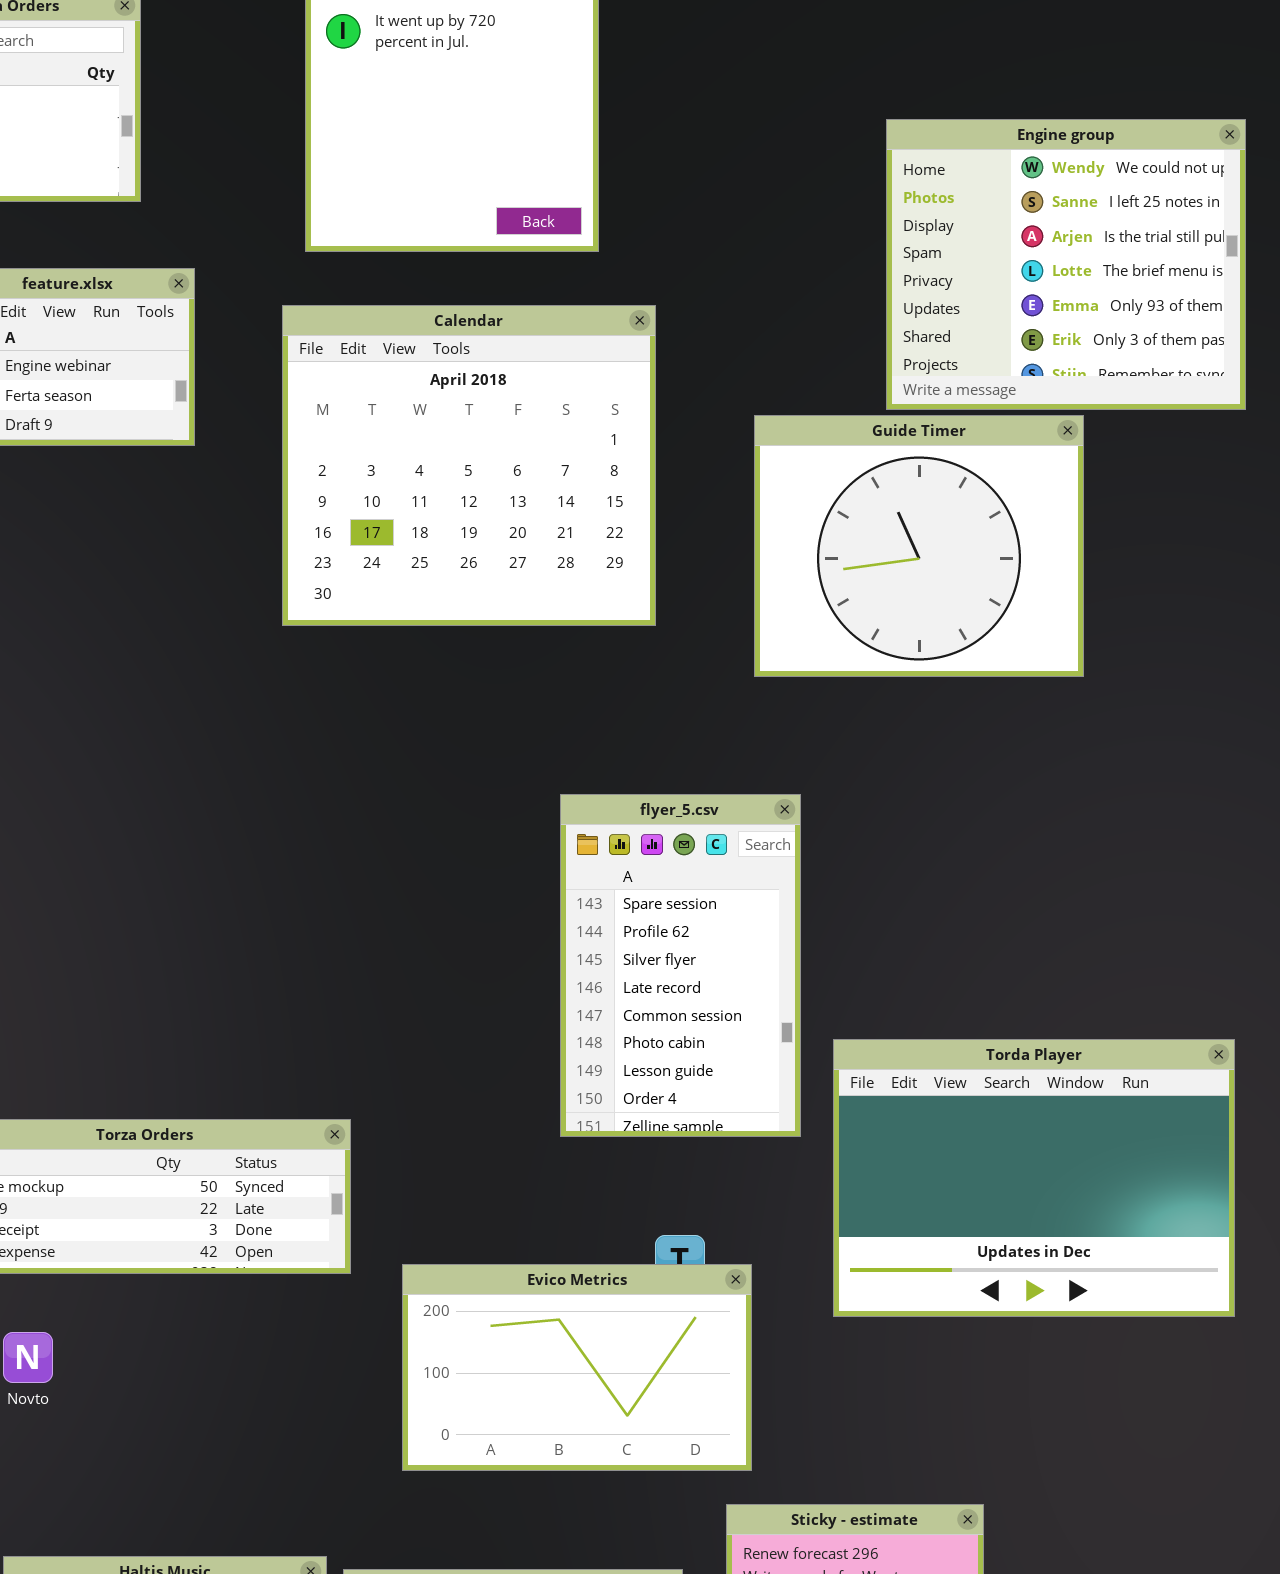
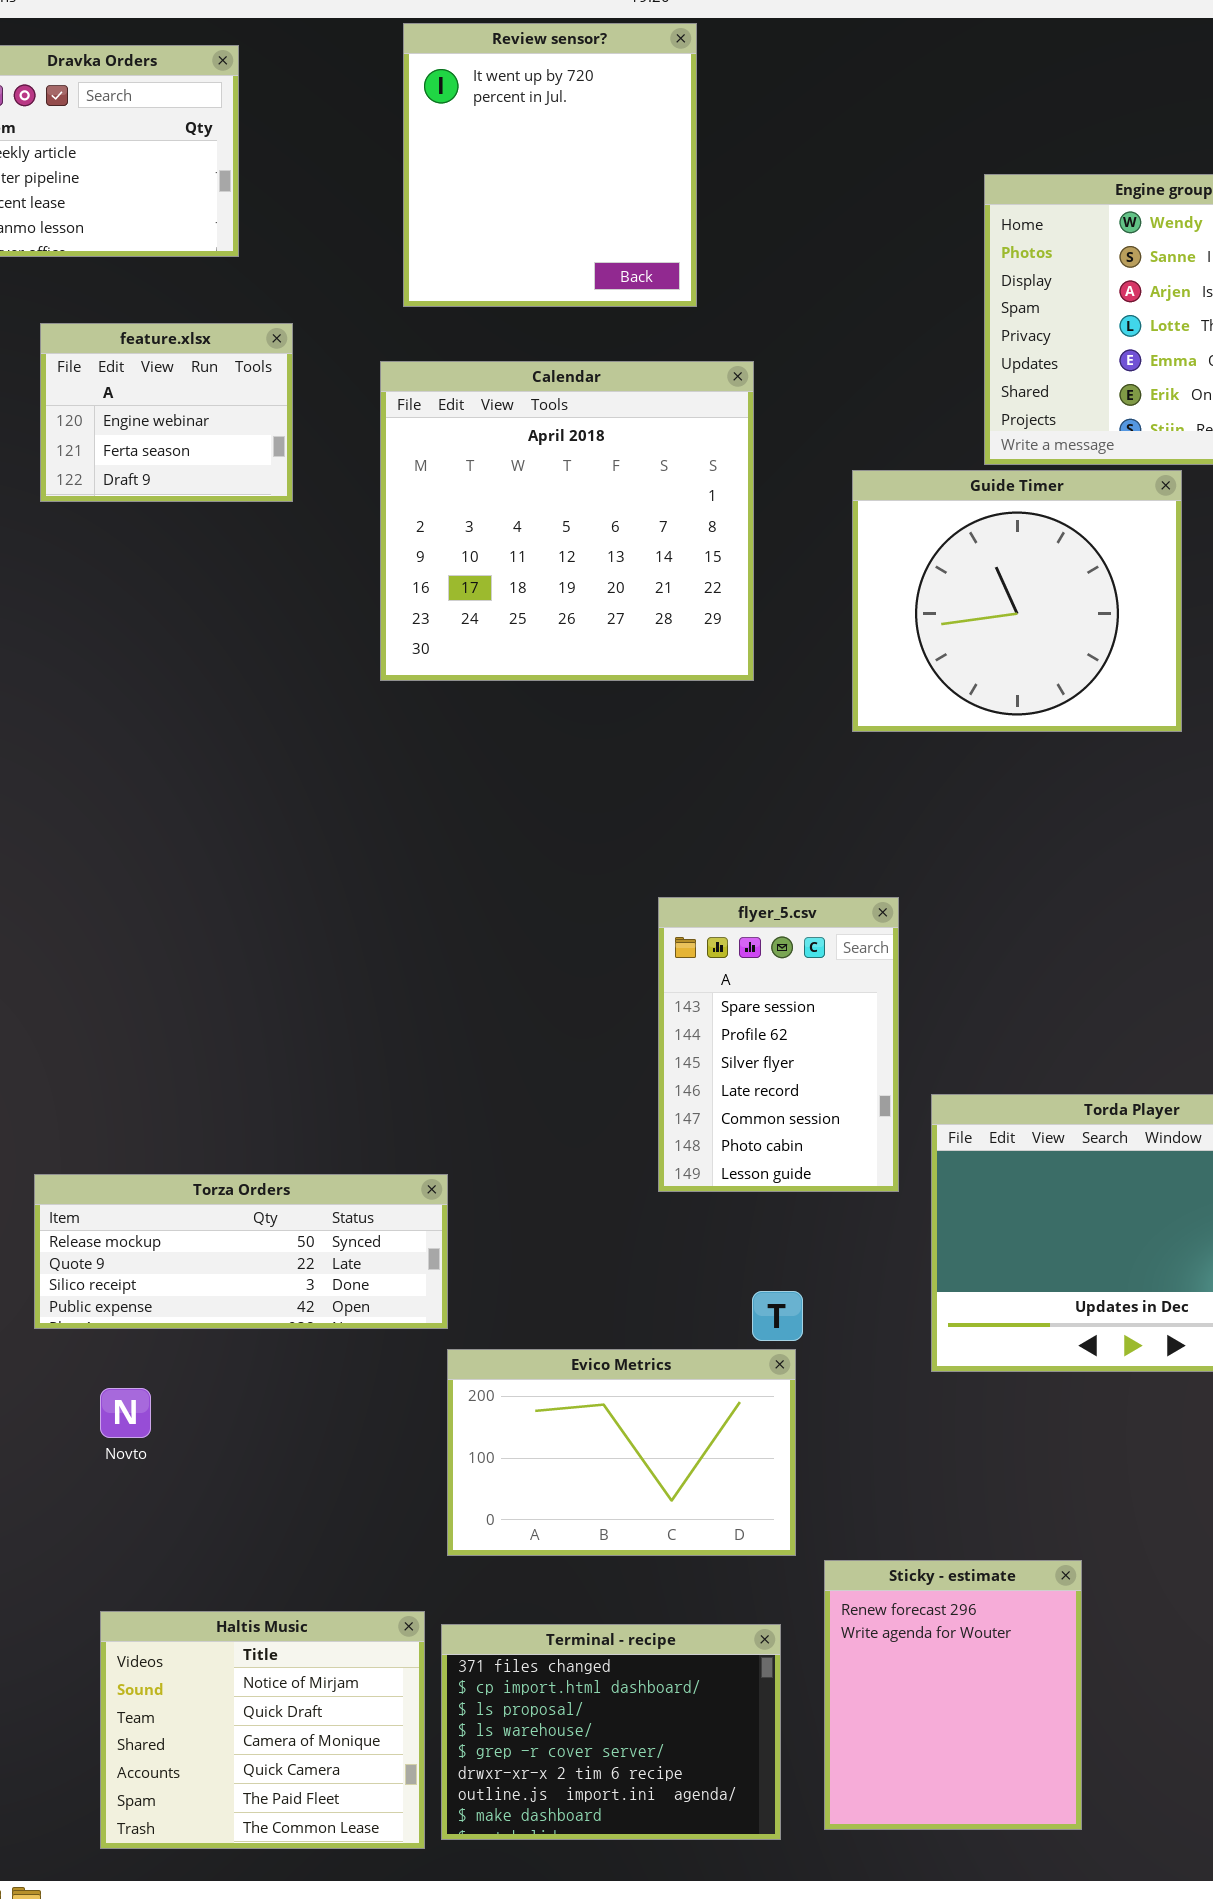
flyer_5.csv: [560,794,801,1137] -> [658,897,899,1192], resized
Evico Metrics: [402,1264,752,1471] -> [447,1349,796,1556], moved

